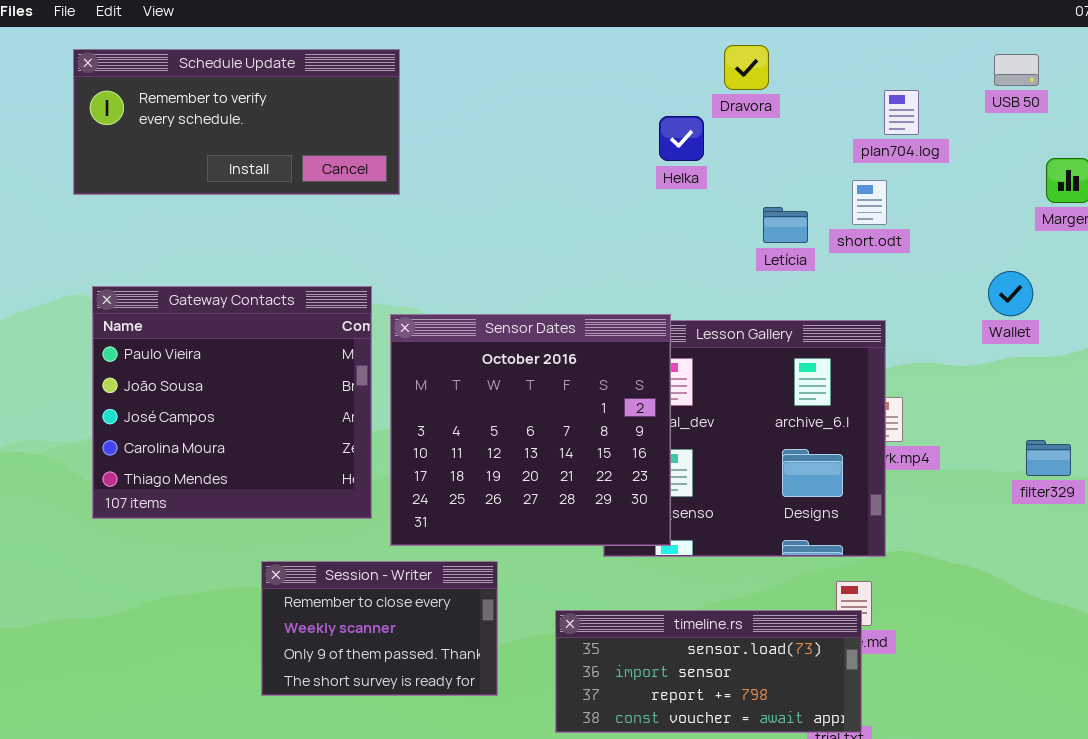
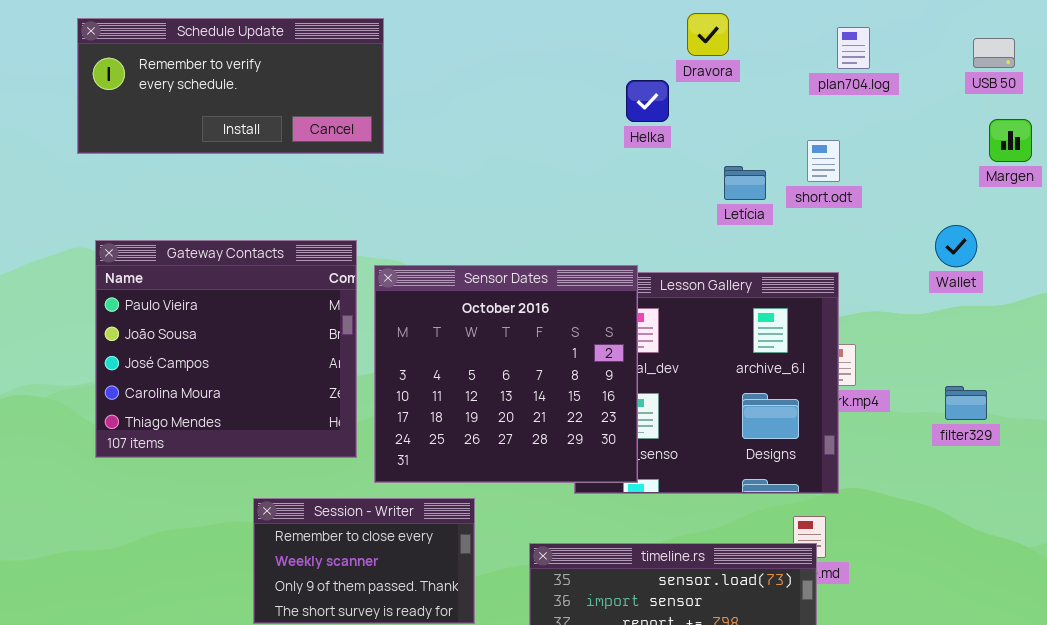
USB 50: [994,54,1039,86] -> [973,38,1015,68], moved
plan704.log: [884,90,919,135] -> [837,27,870,69], moved
filter329: [1026,440,1071,476] -> [945,386,987,420], moved

